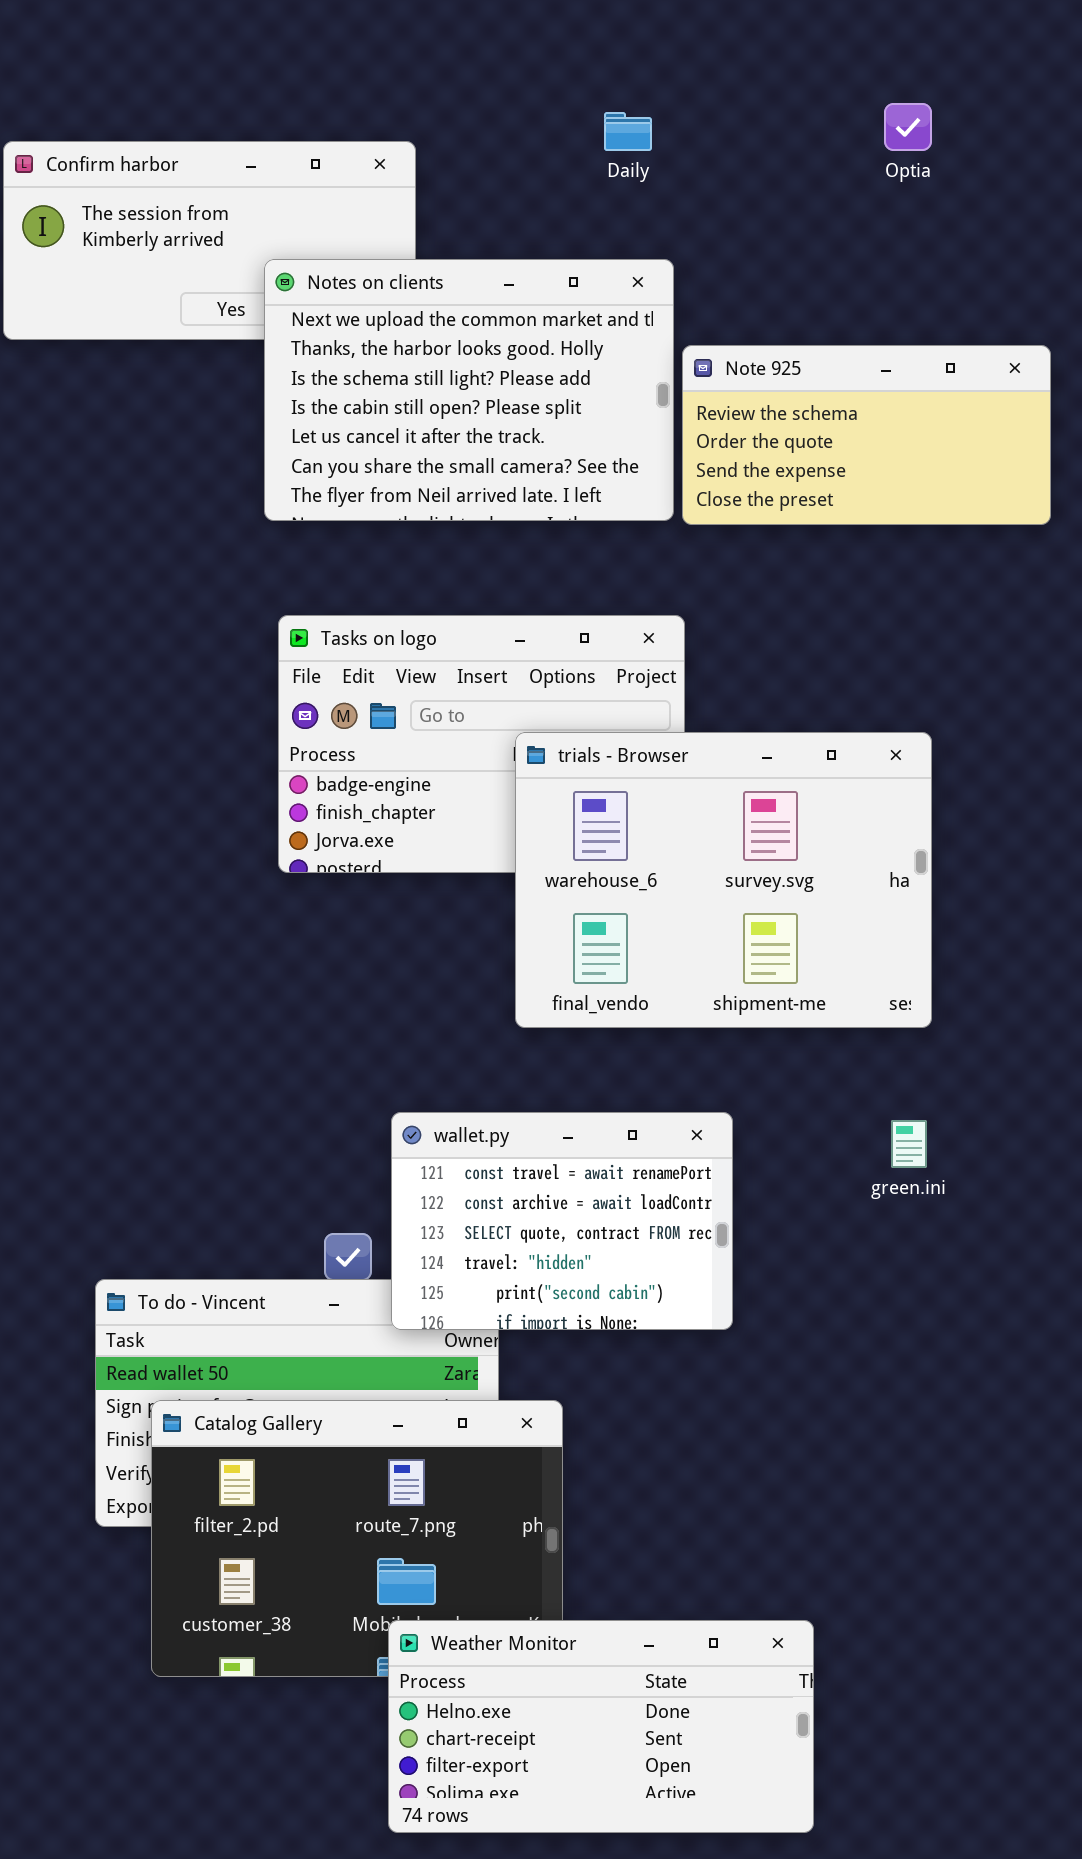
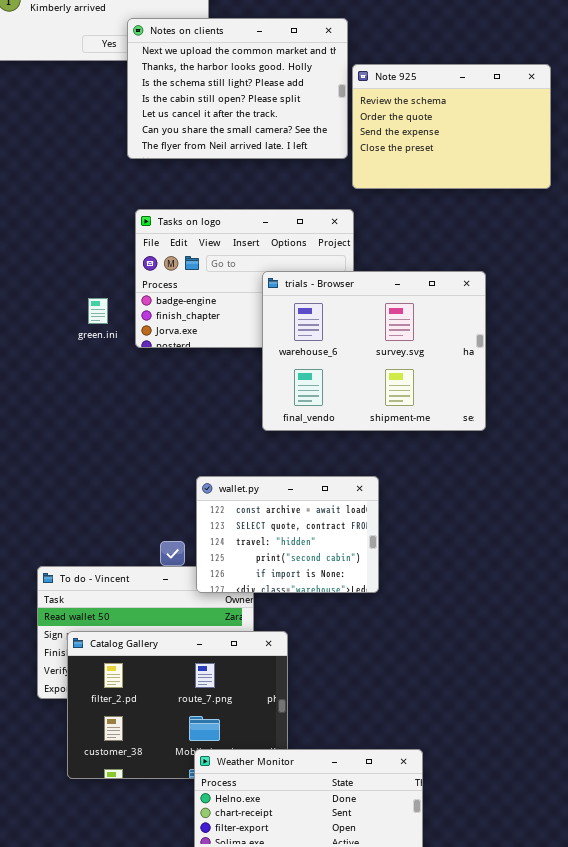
Note 925: [682,345,1051,525] -> [352,64,551,189], resized
wallet.py: [391,1112,733,1330] -> [196,476,379,593], scrolled down 1 row
green.ini: [891,1120,927,1168] -> [88,298,108,324], moved

